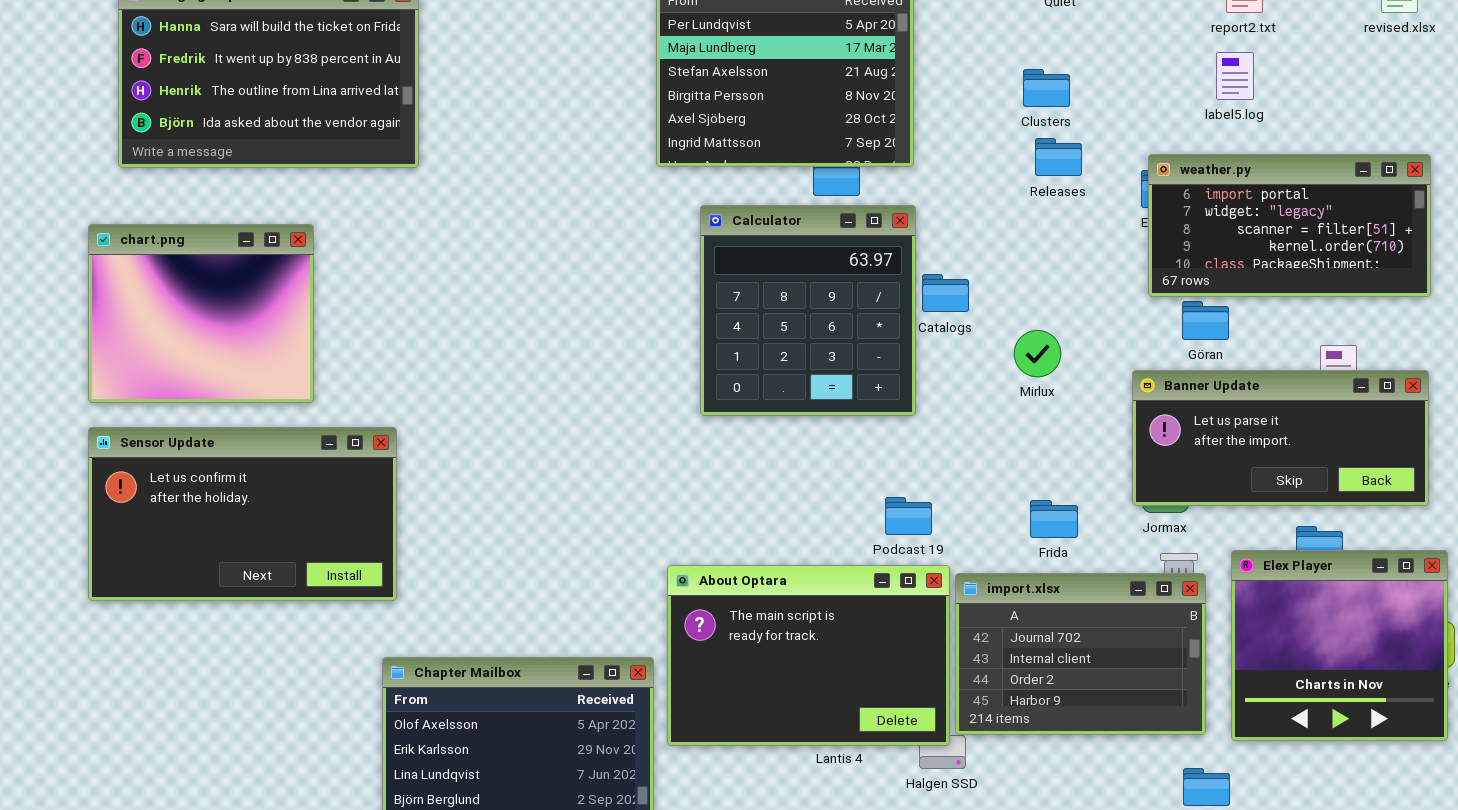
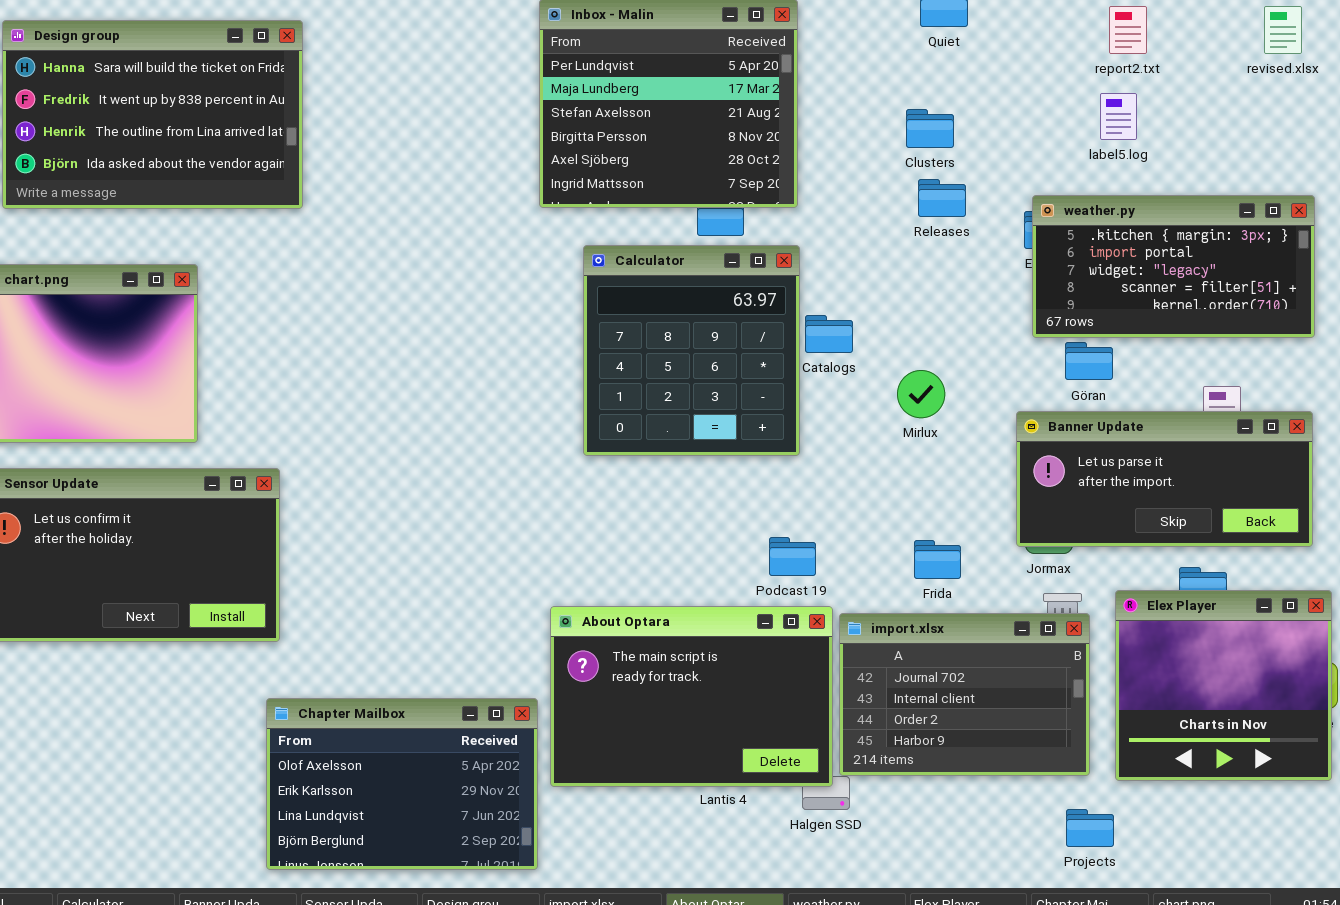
weather.py: [1148,154,1431,297] -> [1032,195,1315,338], scrolled up 1 row

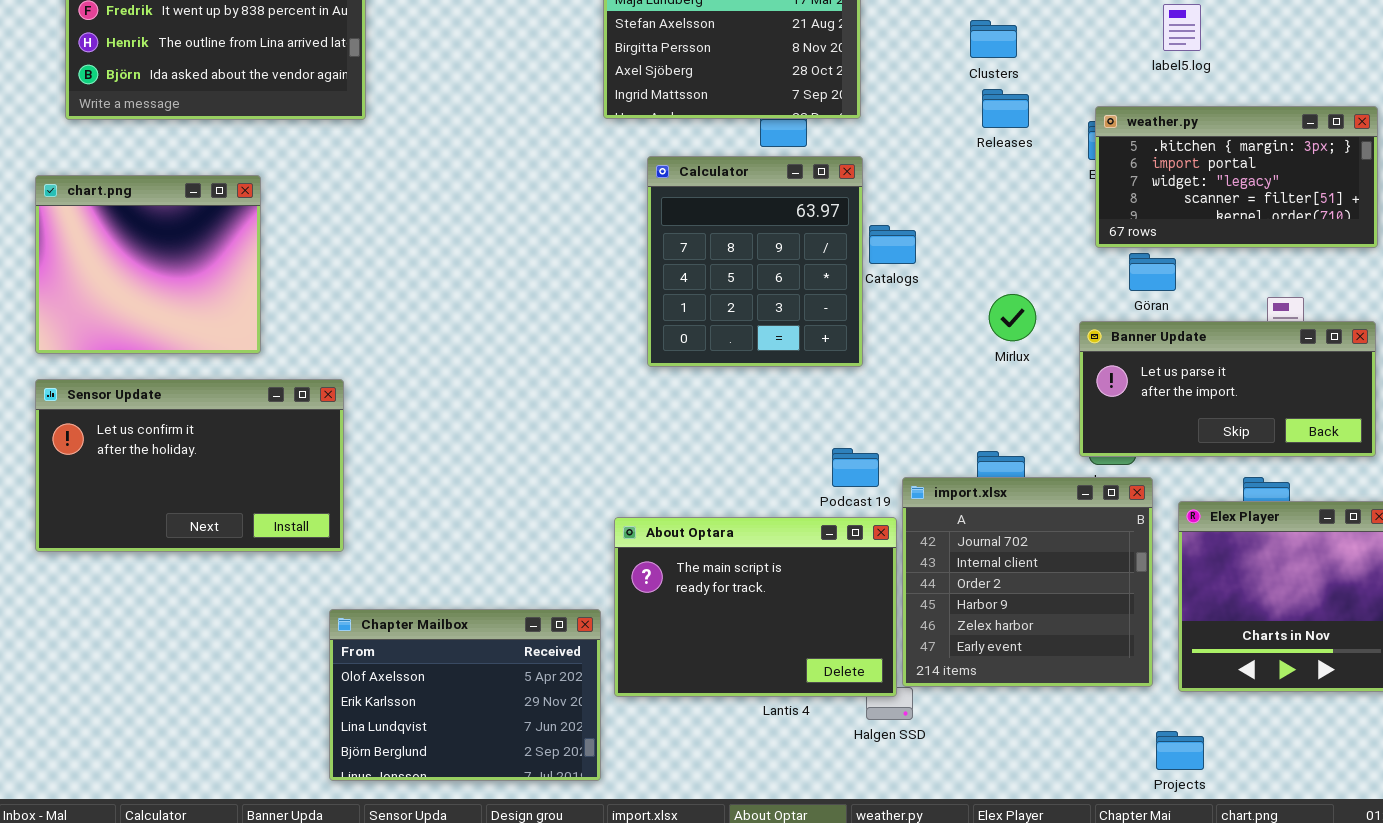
Mirlux: [897,370,945,418] -> [989,294,1036,341], moved
import.xlsx: [839,613,1090,776] -> [902,477,1153,687], resized
Projects: [1066,809,1114,847] -> [1156,731,1204,770], moved

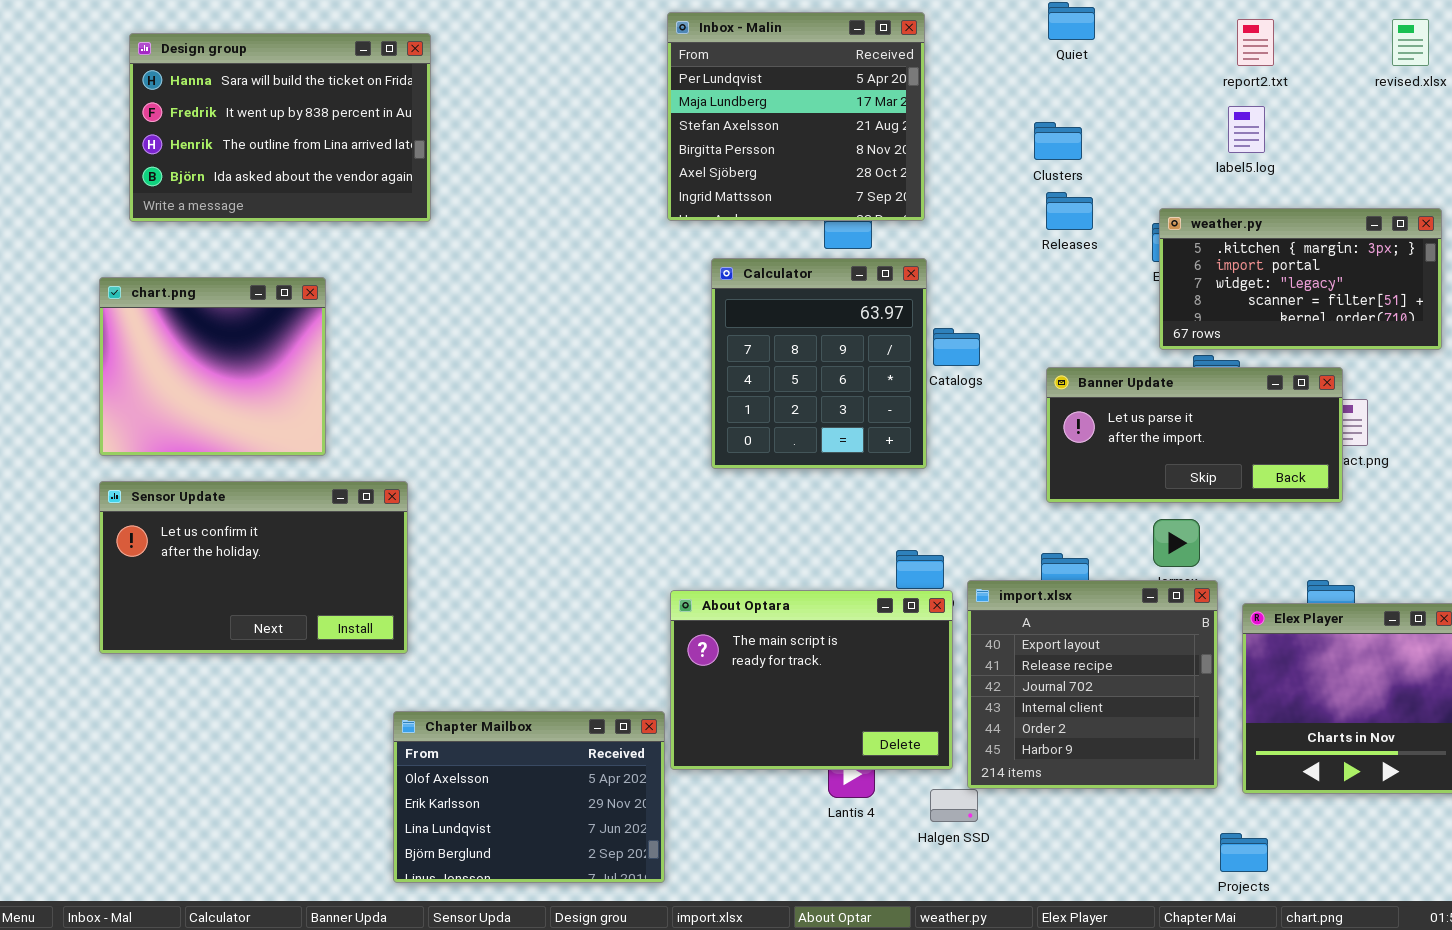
Banner Update: [1079,321,1376,457] -> [1046,367,1343,503], moved
import.xlsx: [902,477,1153,687] -> [967,580,1218,789], scrolled up 2 rows
About Optara: [614,517,897,697] -> [670,590,953,770], moved

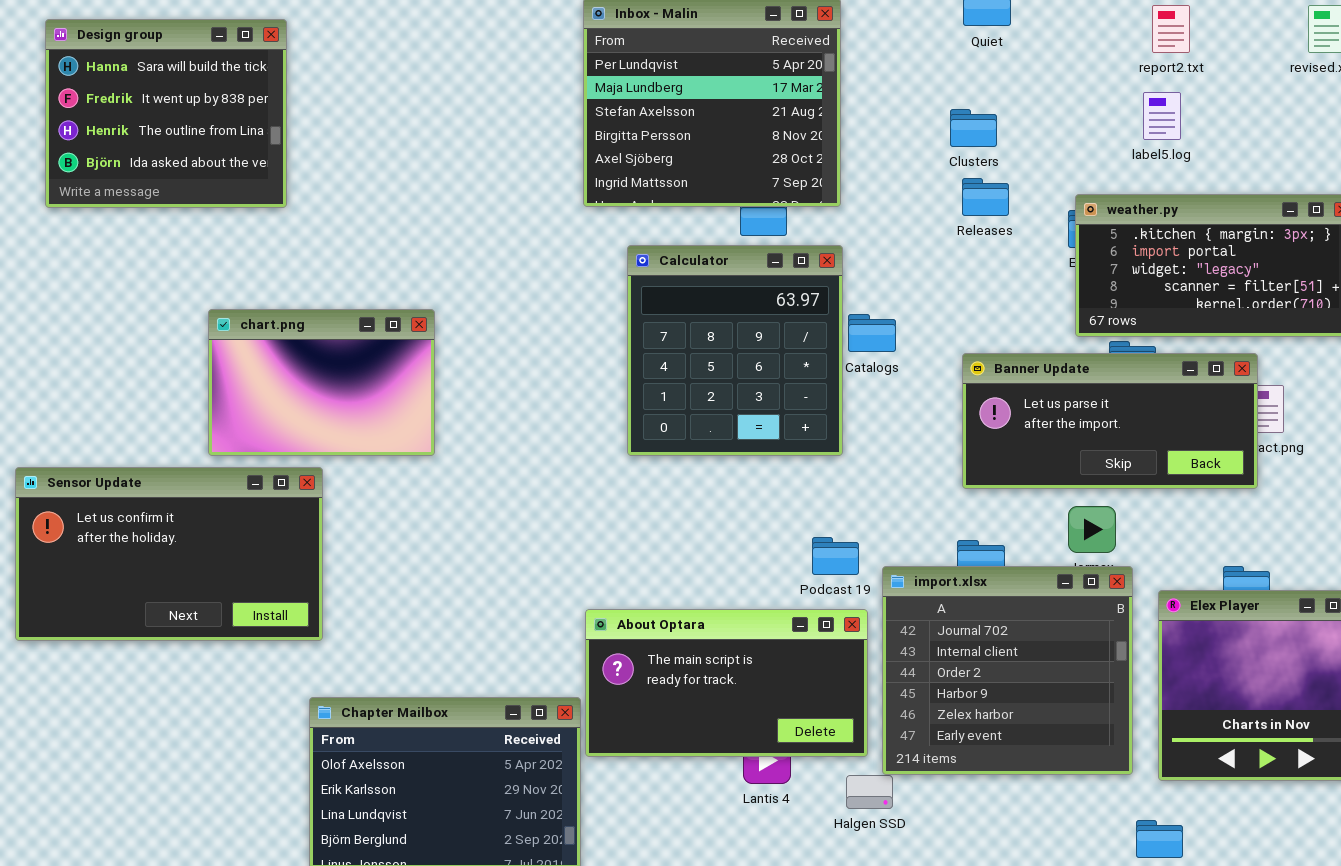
Design group: [129,33,431,222] -> [45,19,287,208], resized
chart.png: [99,277,326,456] -> [208,309,435,456], moved, resized
import.xlsx: [967,580,1218,789] -> [882,566,1133,775], scrolled down 2 rows
About Optara: [670,590,953,770] -> [585,609,868,757], resized

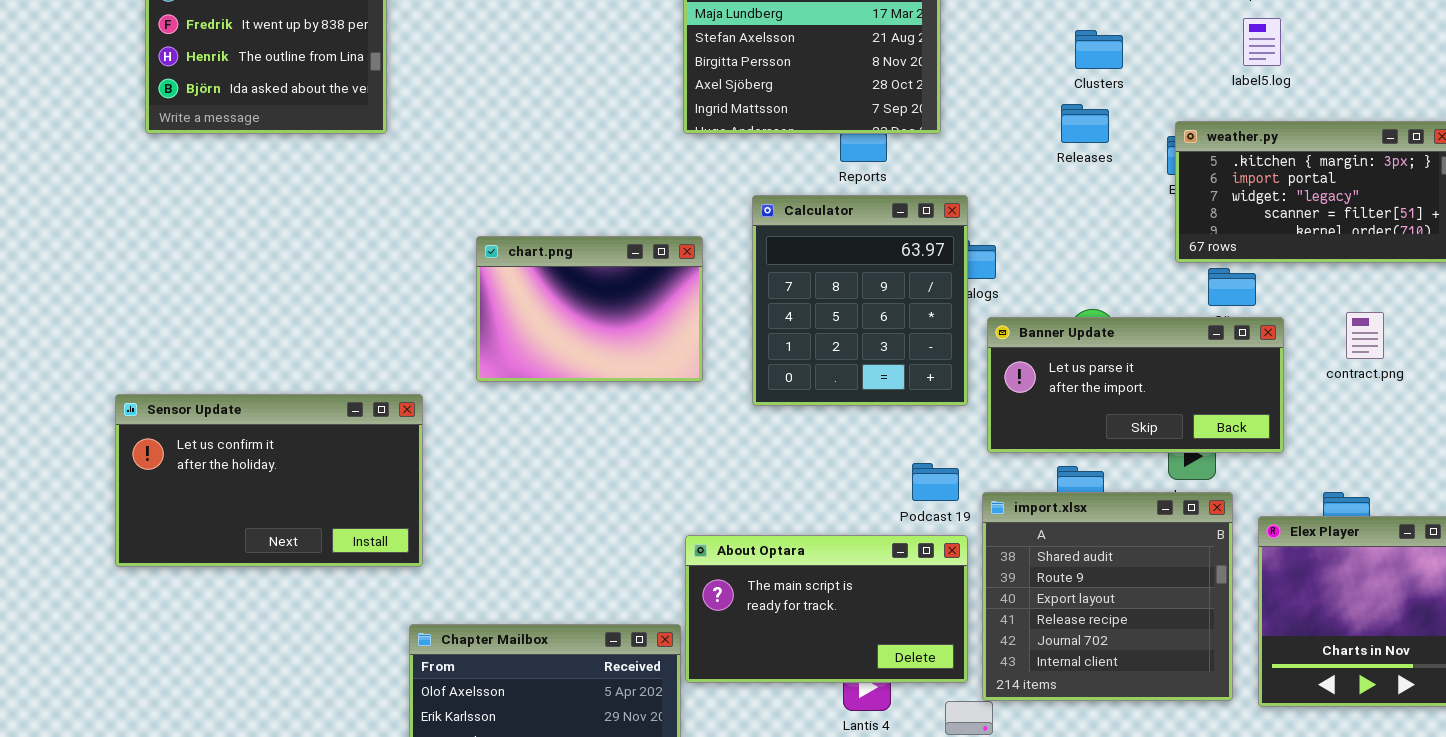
Clusters: [950,109,997,147] -> [1075,30,1123,69], moved
Calculator: [627,245,843,456] -> [752,195,968,406], moved
chart.png: [208,309,435,456] -> [476,236,703,382], moved
Banner Update: [962,353,1258,489] -> [987,317,1284,453], moved
import.xlsx: [882,566,1133,775] -> [982,492,1233,701], scrolled up 4 rows

